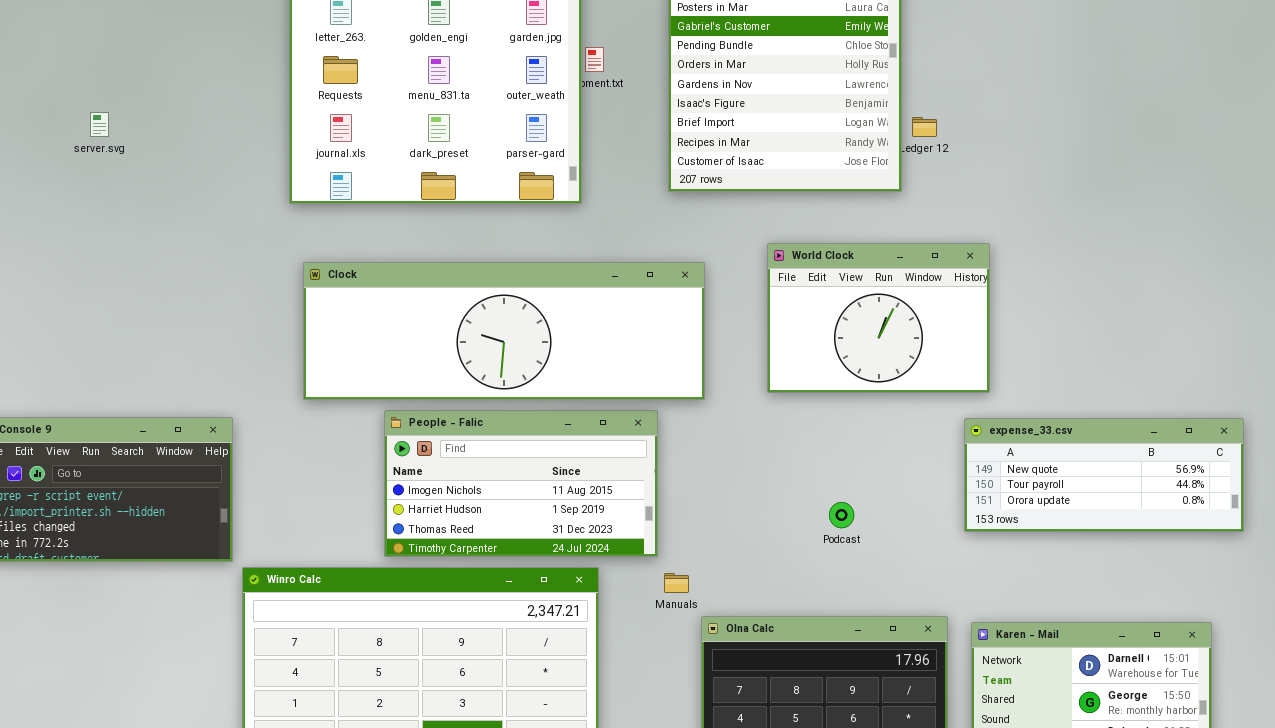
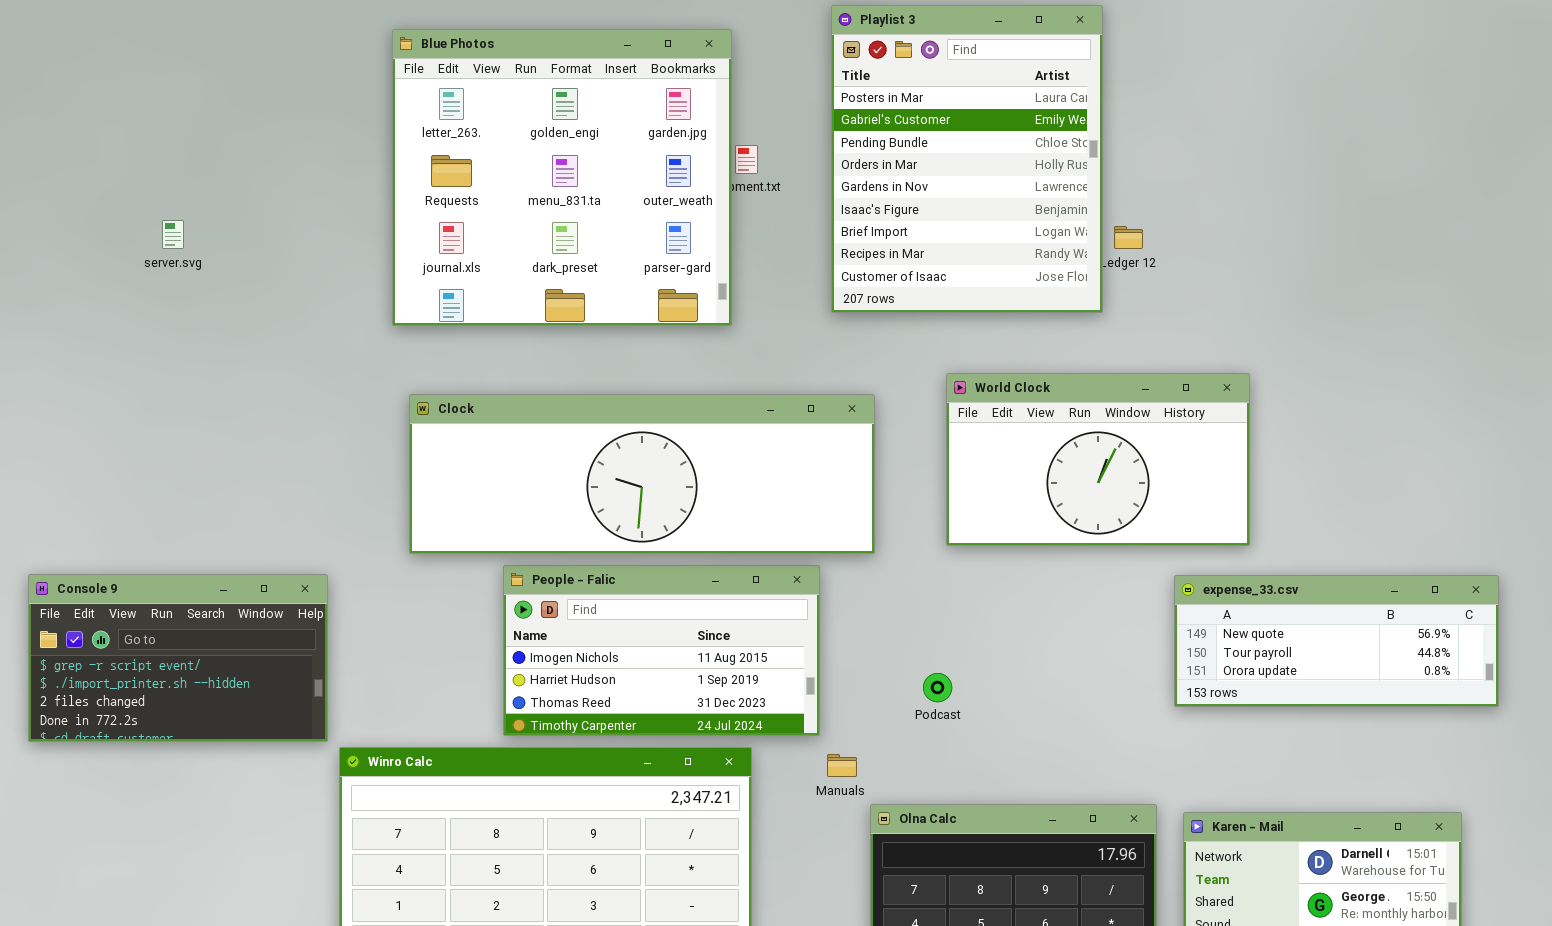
World Clock: [767,243,990,393] -> [946,373,1250,546], resized
Podcast: [829,502,854,528] -> [923,673,952,702], moved

